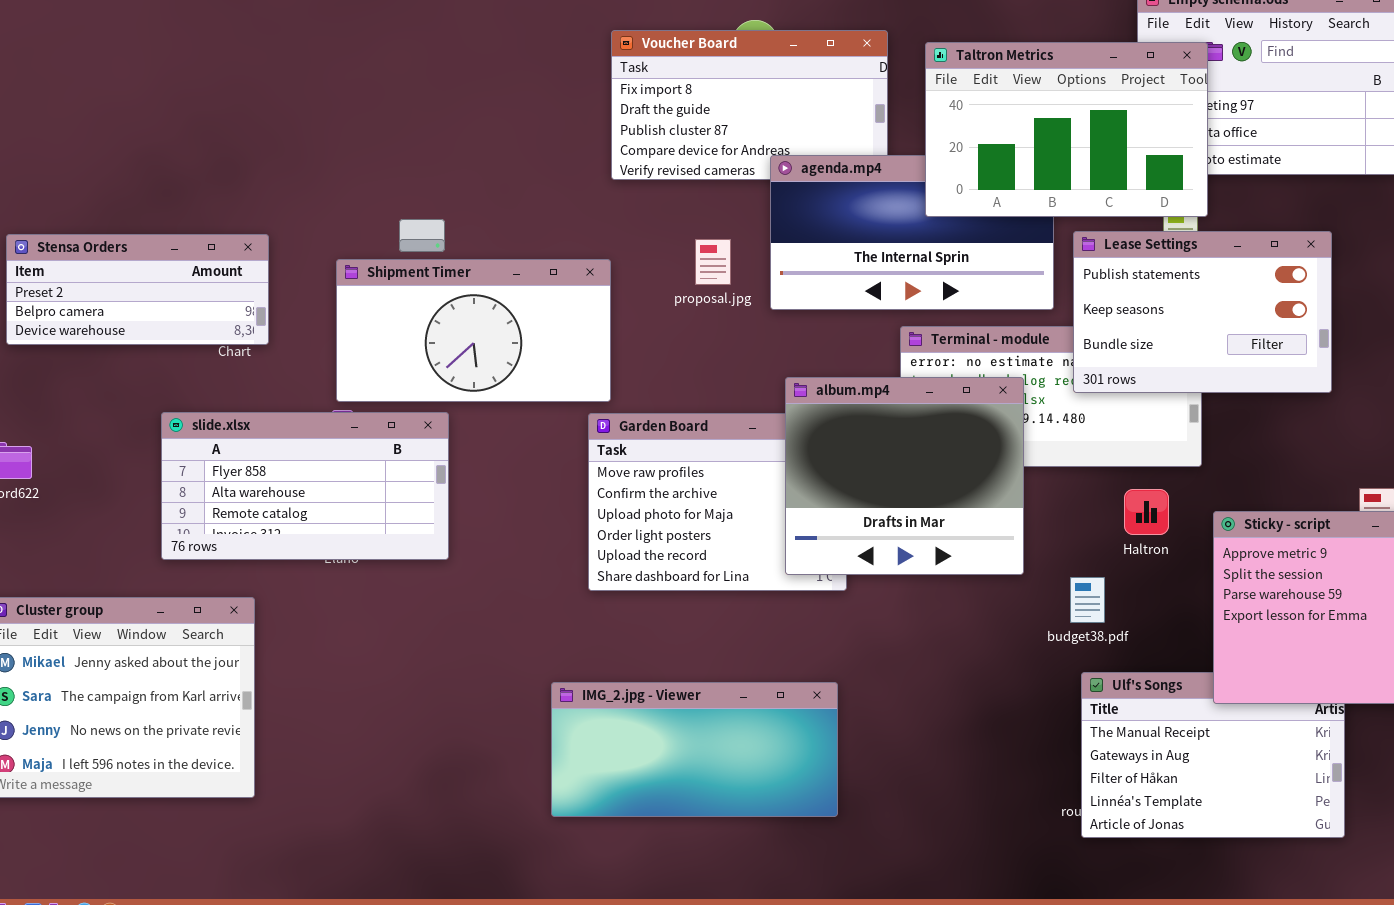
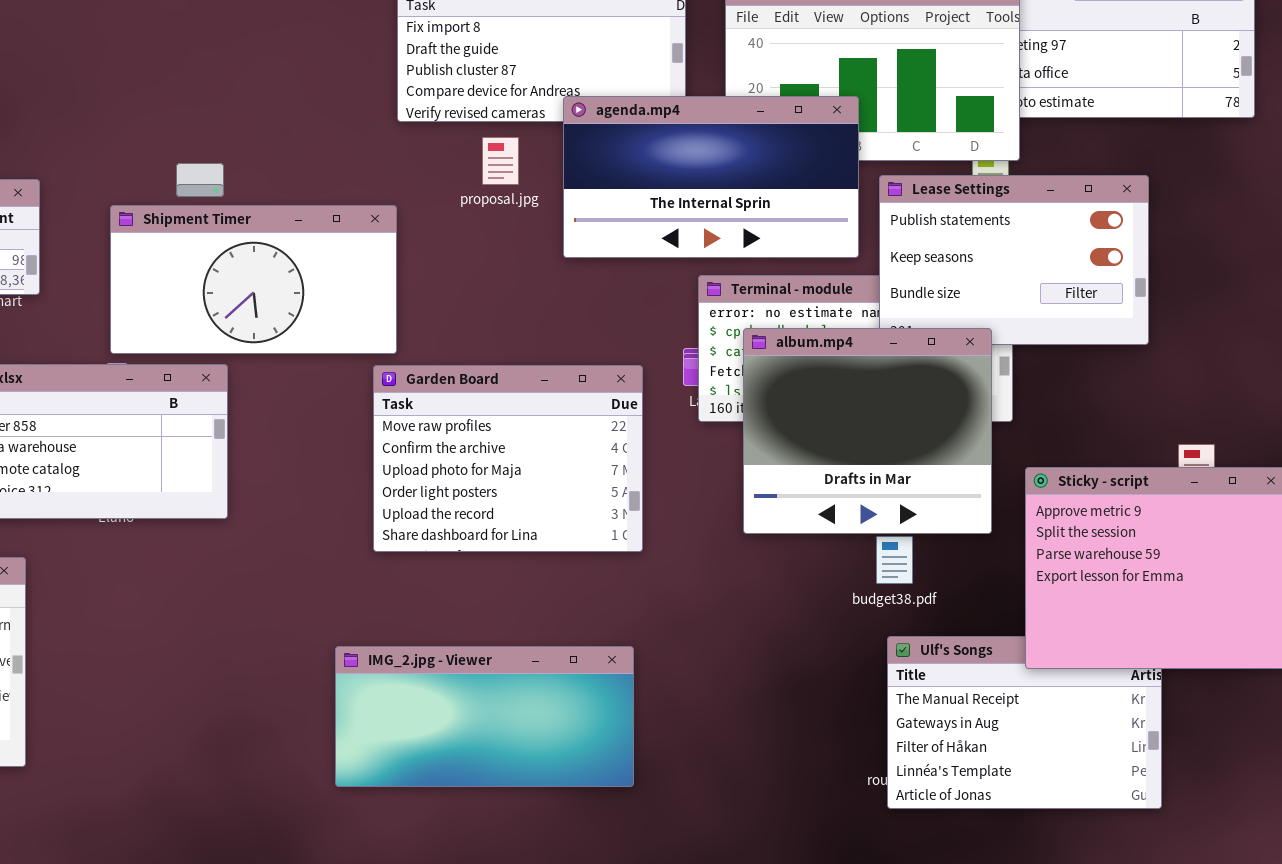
agenda.mp4: [770,155,1054,310] -> [563,96,859,258], raised
proposal.jpg: [695,239,731,285] -> [482,137,519,185], moved
album.mp4: [785,377,1024,575] -> [743,328,992,534], moved

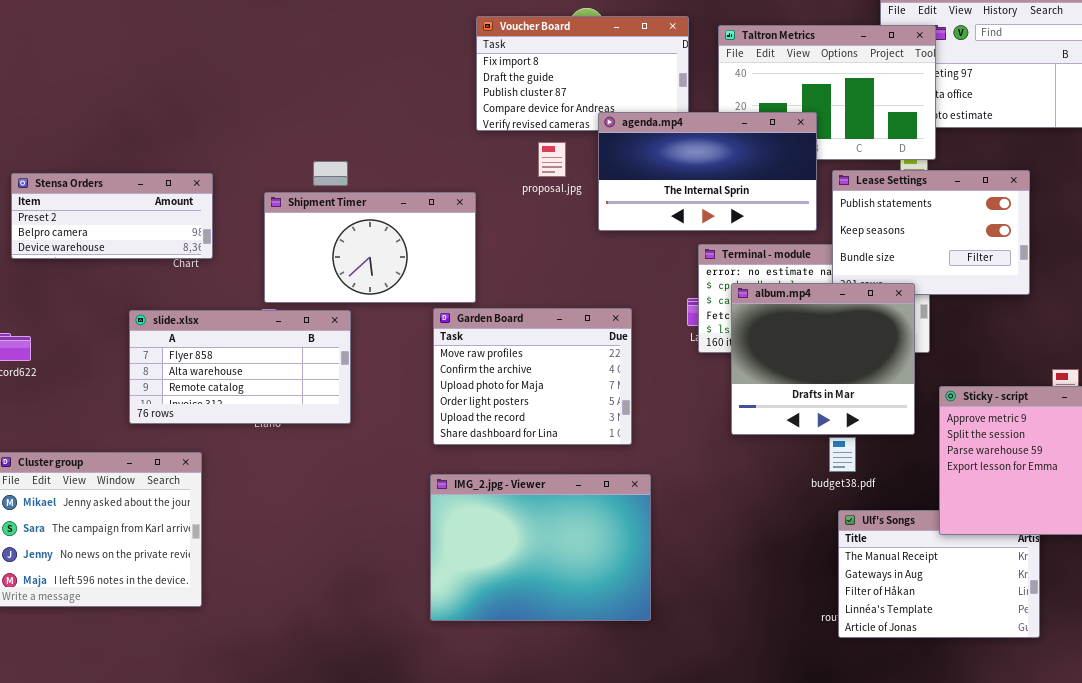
Garden Board: [373,365,643,552] -> [433,308,632,445], moved
IMG_2.jpg - Viewer: [335,646,634,787] -> [430,474,651,621], resized

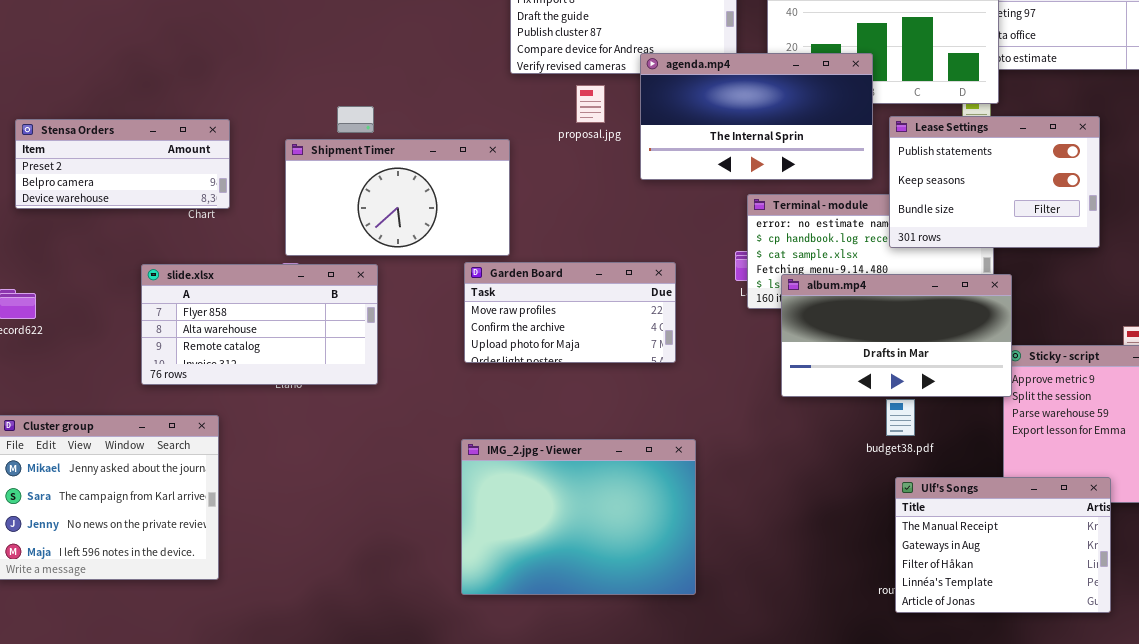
album.mp4: [731,283,915,435] -> [781,274,1012,397], resized
Garden Board: [433,308,632,445] -> [464,262,676,363], resized
Ulf's Songs: [838,510,1040,638] -> [895,477,1111,613], raised

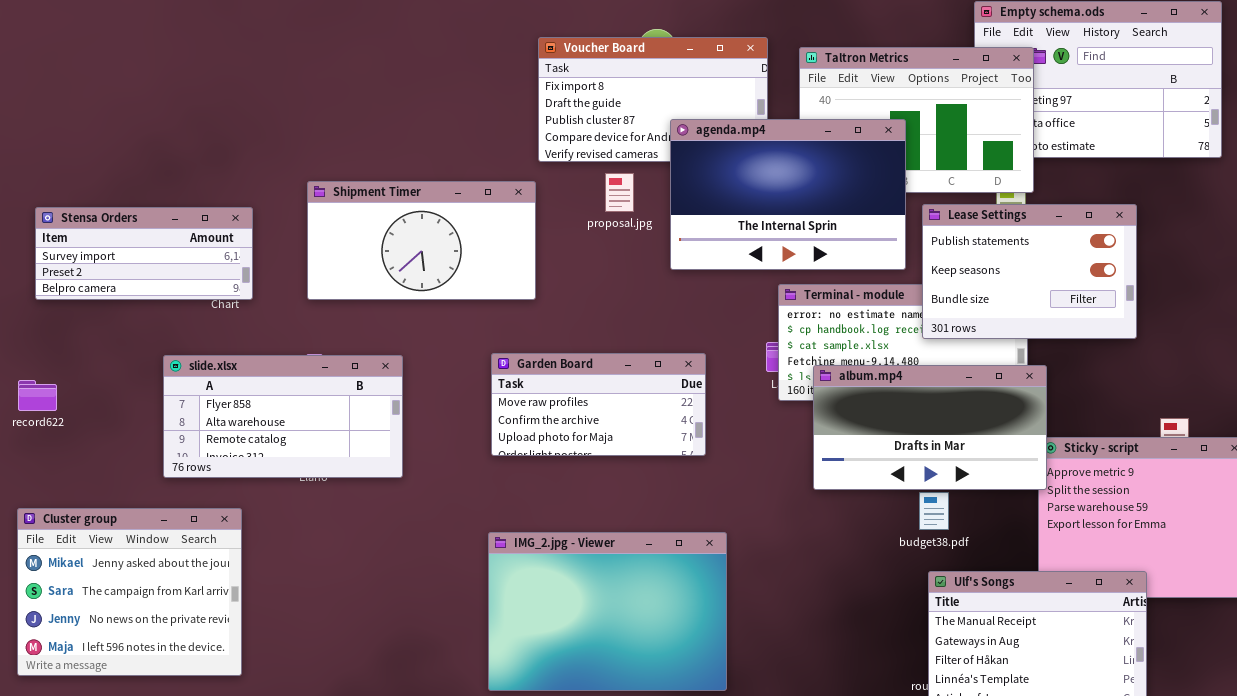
agenda.mp4: [640,53,873,180] -> [670,119,906,270], resized
Stensa Orders: [15,119,230,209] -> [35,207,253,300], scrolled up 1 row
Shipment Timer: [285,139,510,256] -> [307,181,536,300], moved

